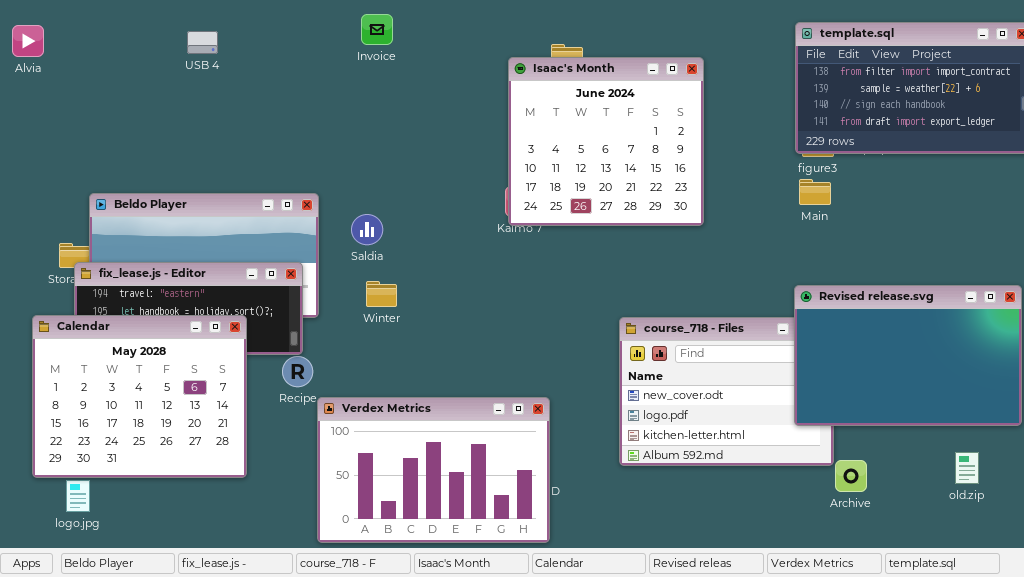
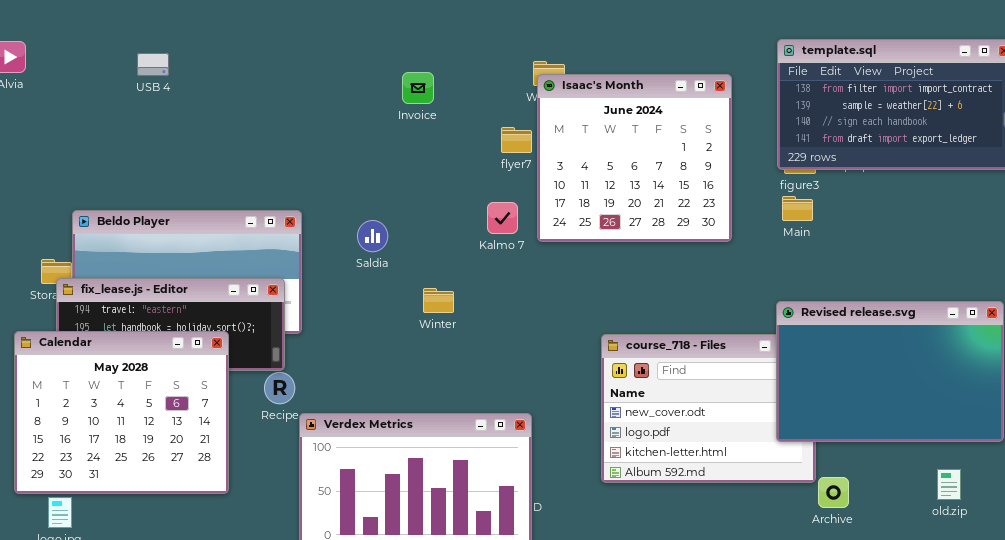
Invoice: [361,14,393,45] -> [402,72,434,104], moved
USB 4: [187,31,218,54] -> [137,53,169,76], moved
Isaac's Month: [508,57,704,226] -> [537,74,732,242], moved
Saldia: [351,214,383,245] -> [357,220,388,252], moved
Winter: [366,281,397,307] -> [423,288,454,313], moved

